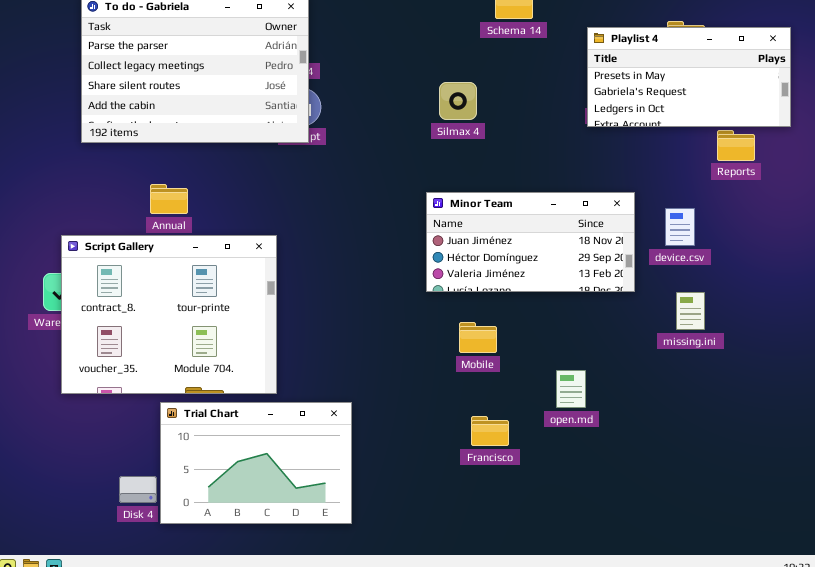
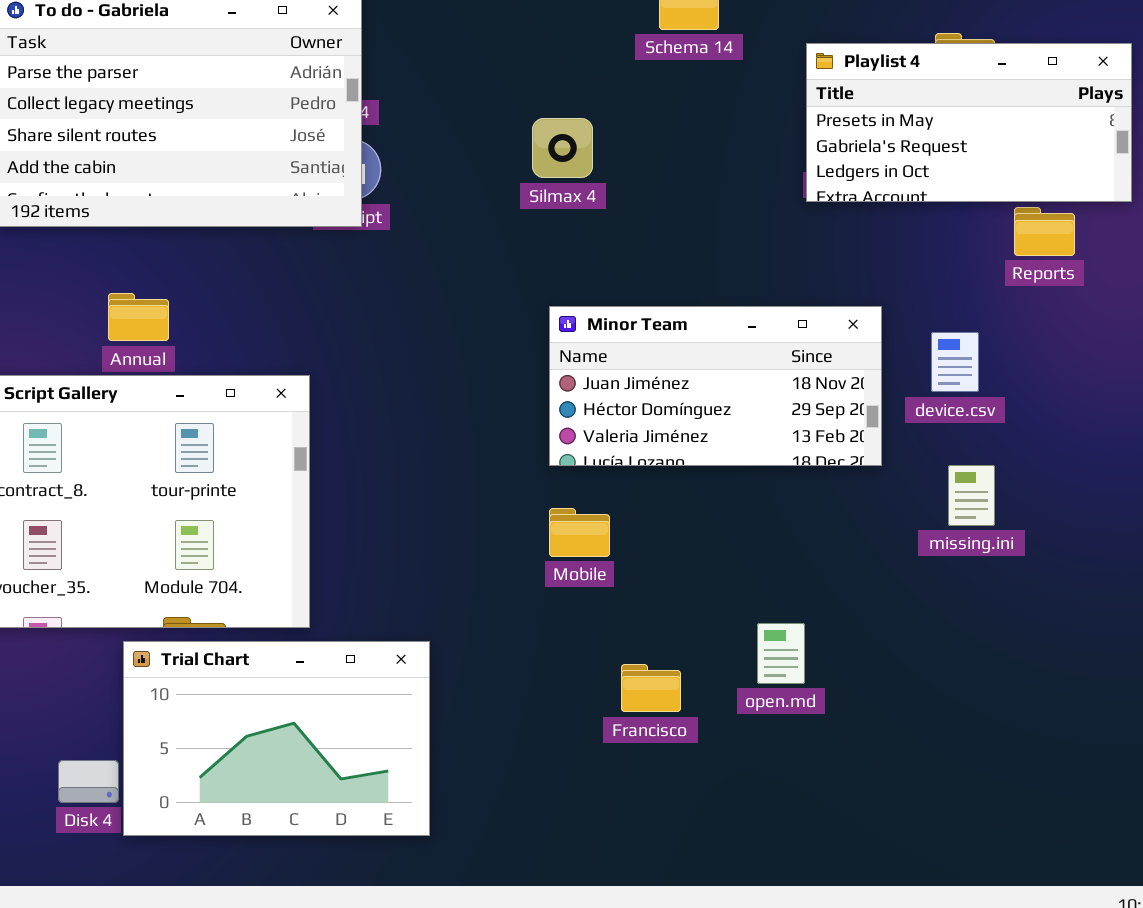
Silmax 4: [439,82,477,120] -> [532,118,593,178], moved
Mobile: [459,322,497,353] -> [549,508,610,557], moved
open.md: [556,370,586,408] -> [757,623,805,684], moved

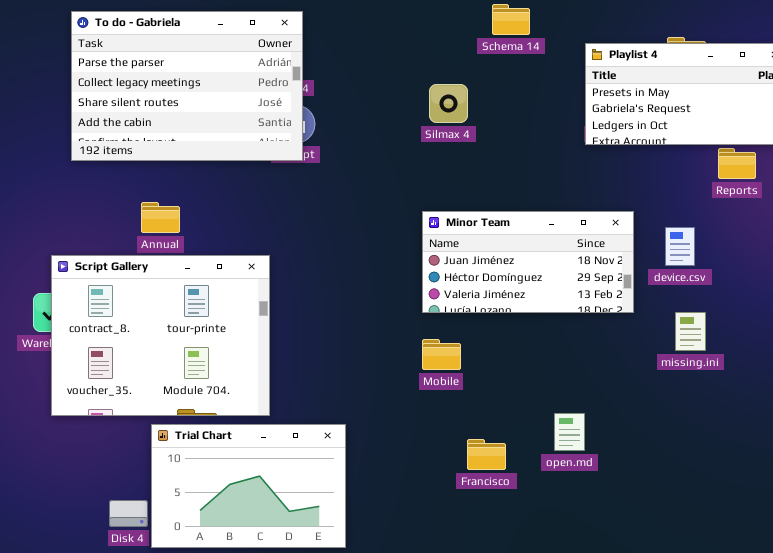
Silmax 4: [532,118,593,178] -> [429,84,468,123], moved

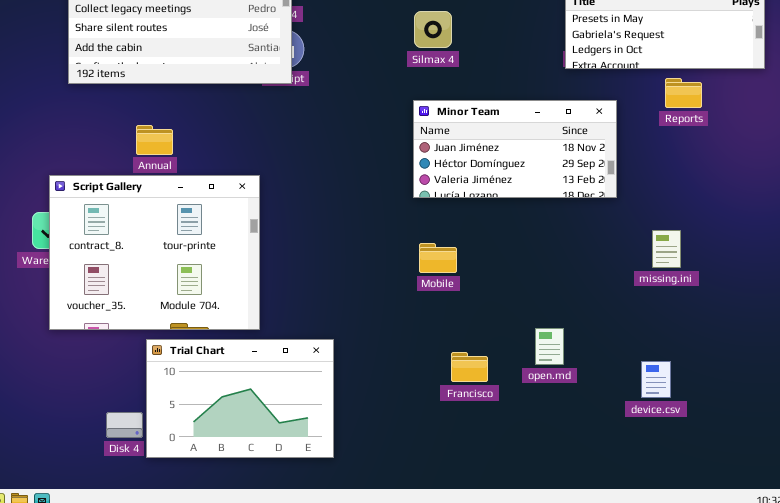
Reports: [718,148,756,179] -> [665,78,702,108], moved
Minor Team: [422,211,634,313] -> [413,100,617,198], moved
device.csv: [665,227,695,266] -> [641,361,671,398], moved
Mobile: [422,339,461,370] -> [419,243,457,273], moved

